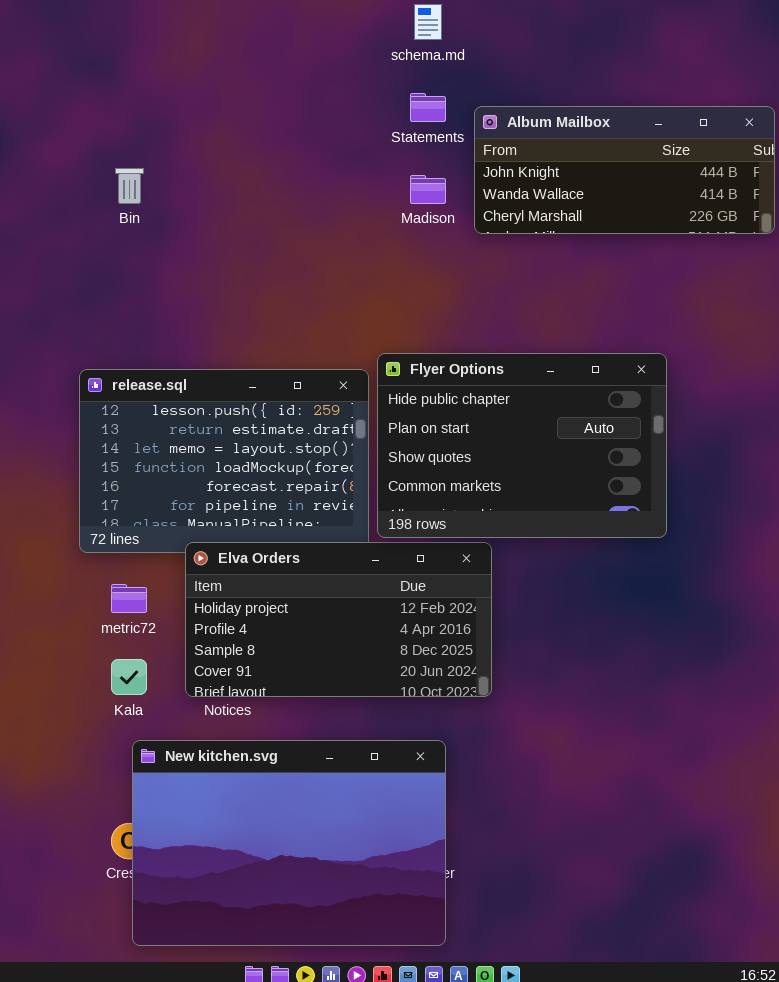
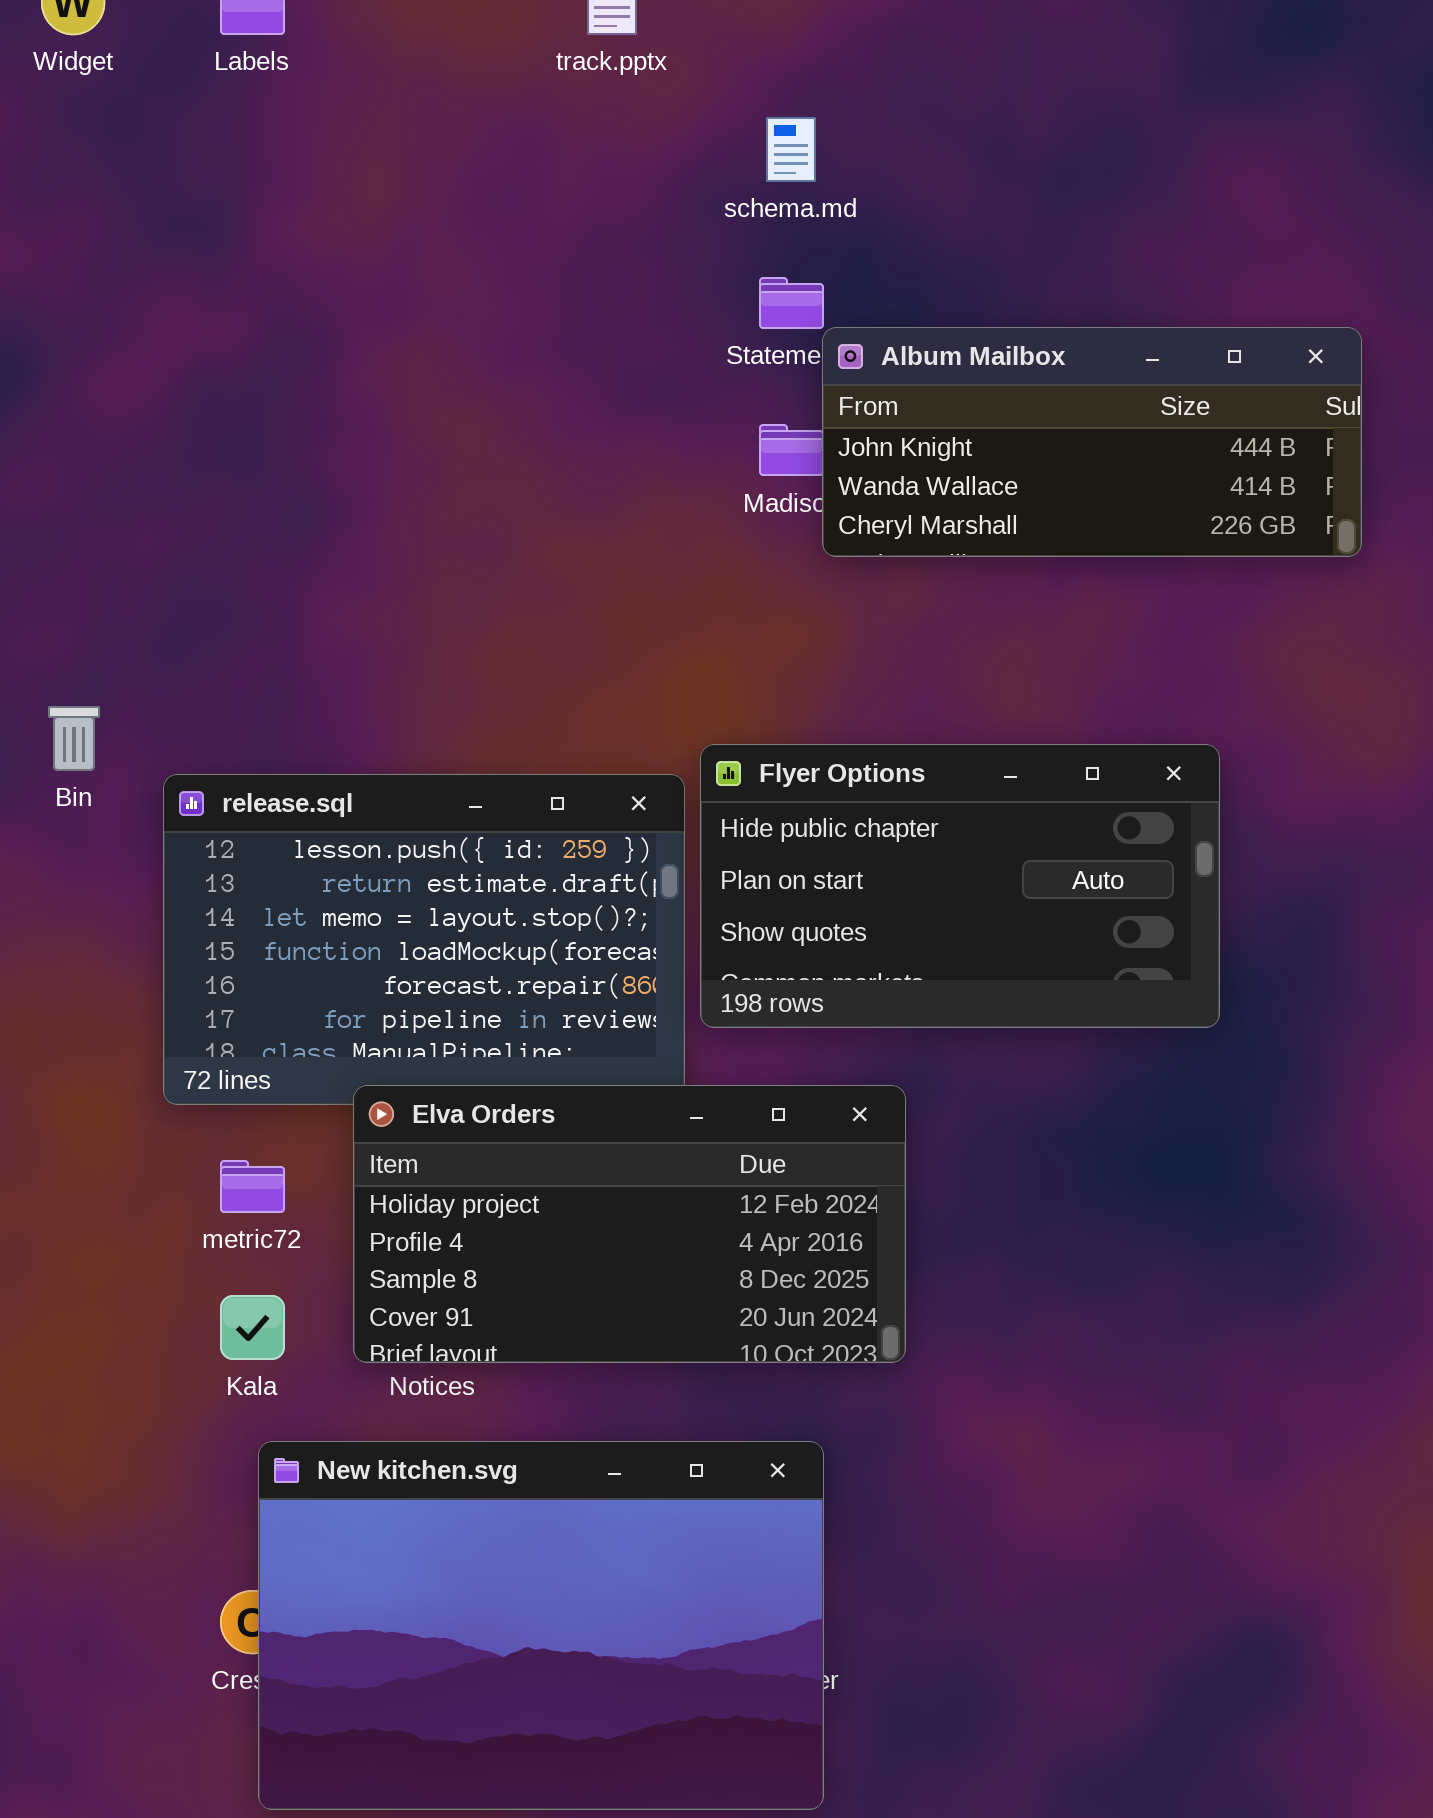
Album Mailbox: [474,106,775,234] -> [822,327,1362,557], moved
Bin: [115,168,144,204] -> [48,706,100,771], moved
Flyer Options: [377,353,667,538] -> [700,744,1220,1028], resized

